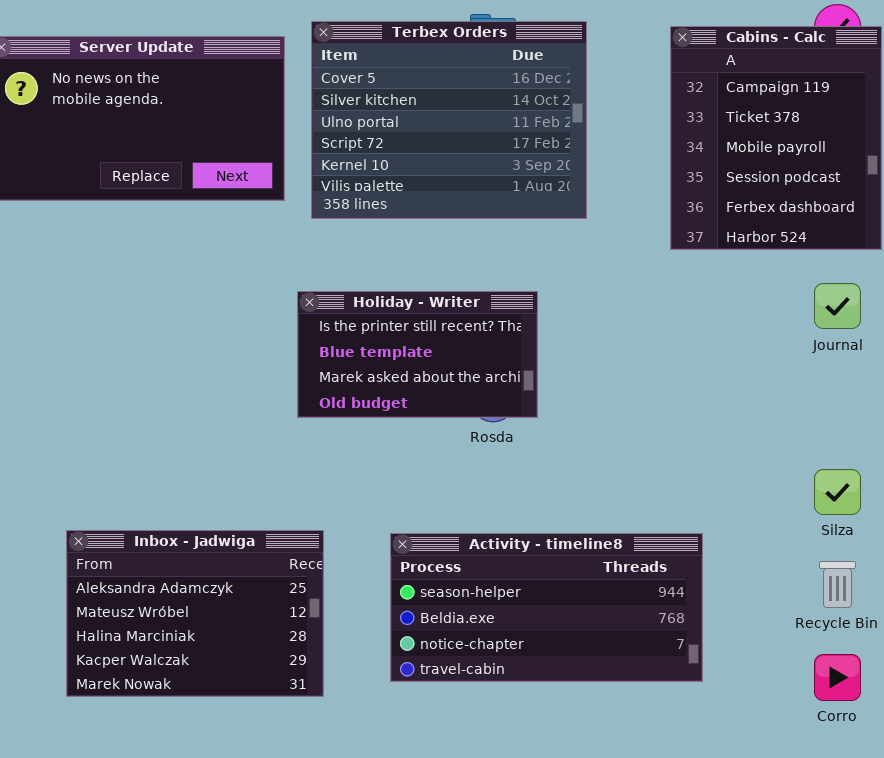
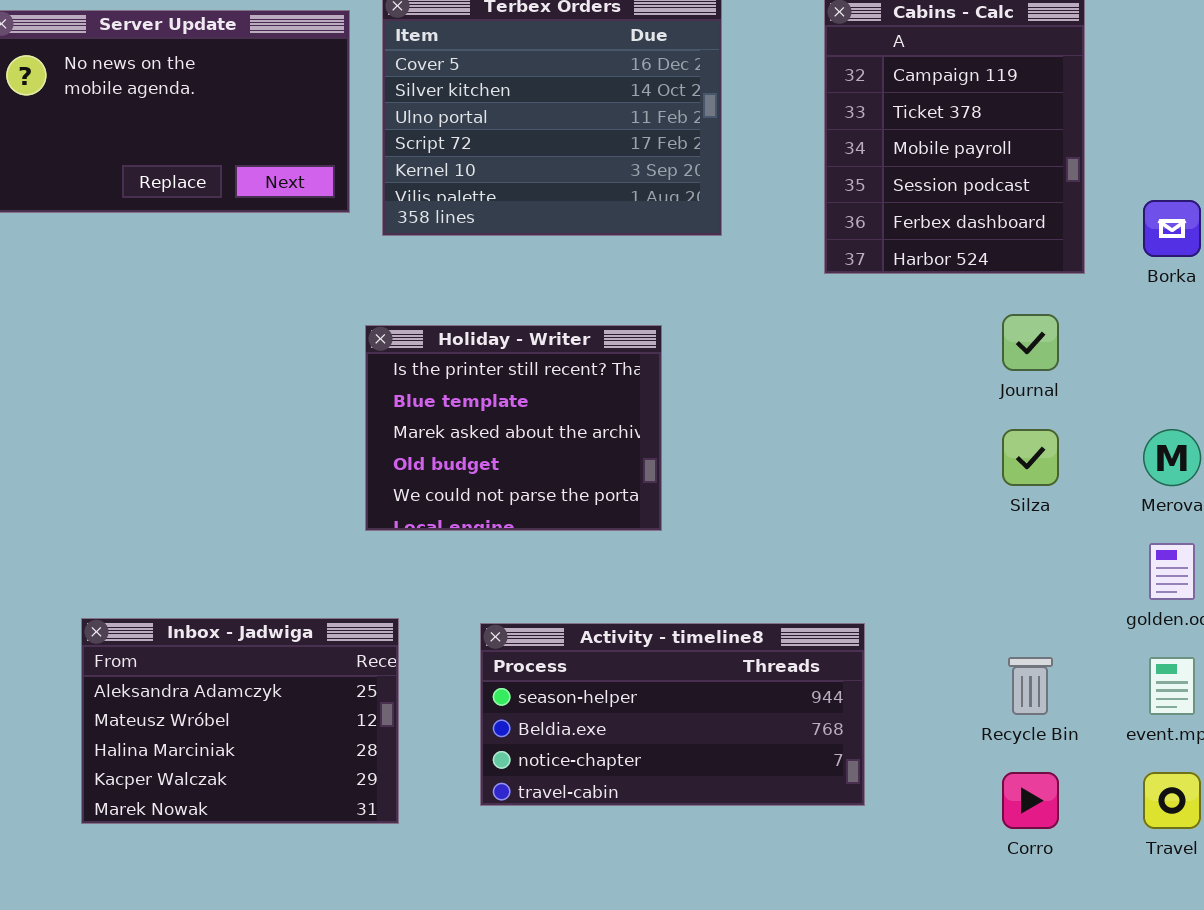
Holiday - Writer: [297,291,538,418] -> [365,325,662,531], resized
Silza: [814,469,861,515] -> [1002,429,1059,486], moved

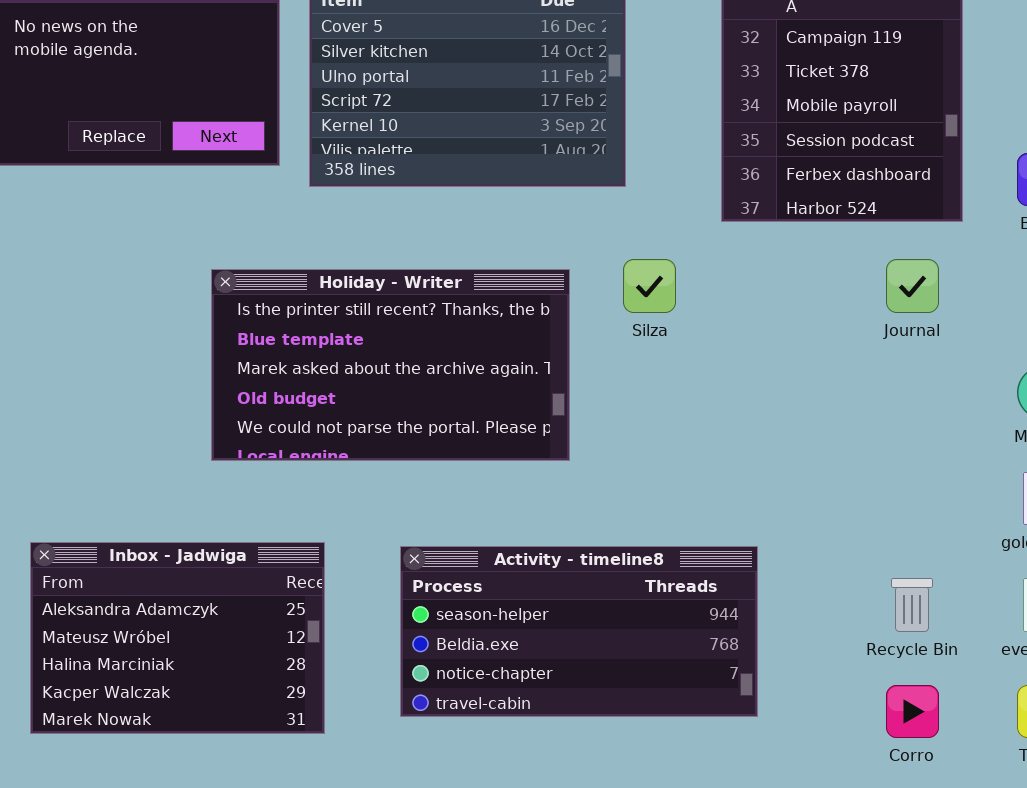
Holiday - Writer: [365,325,662,531] -> [211,269,570,461], resized
Silza: [1002,429,1059,486] -> [623,259,676,313], moved

